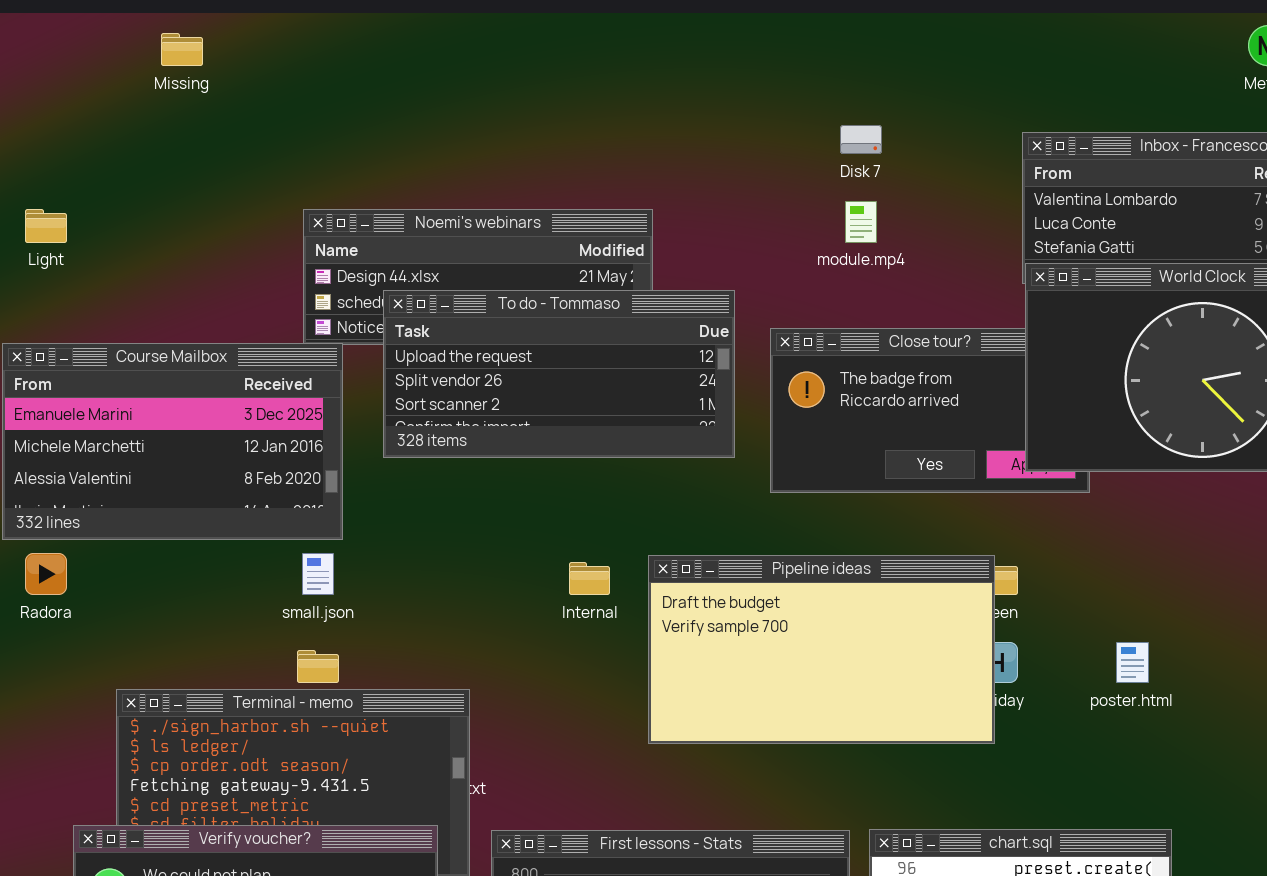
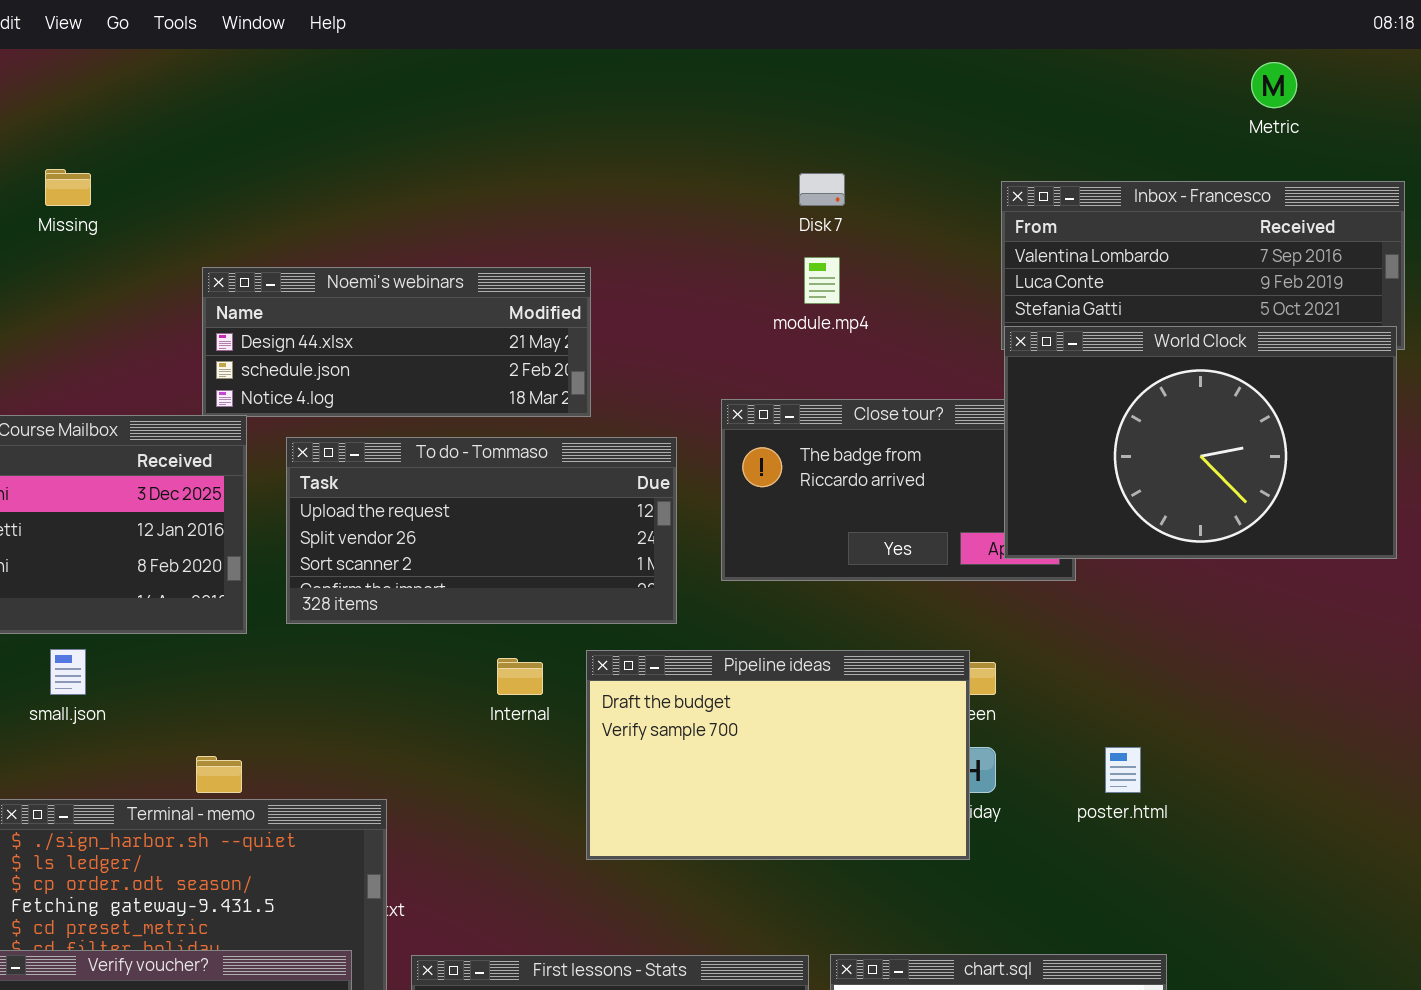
Missing: [161,33,203,66] -> [45,169,91,206], moved
To do - Tommaso: [383,290,735,458] -> [286,437,677,624], moved
small.json: [302,553,334,595] -> [50,649,86,695], moved

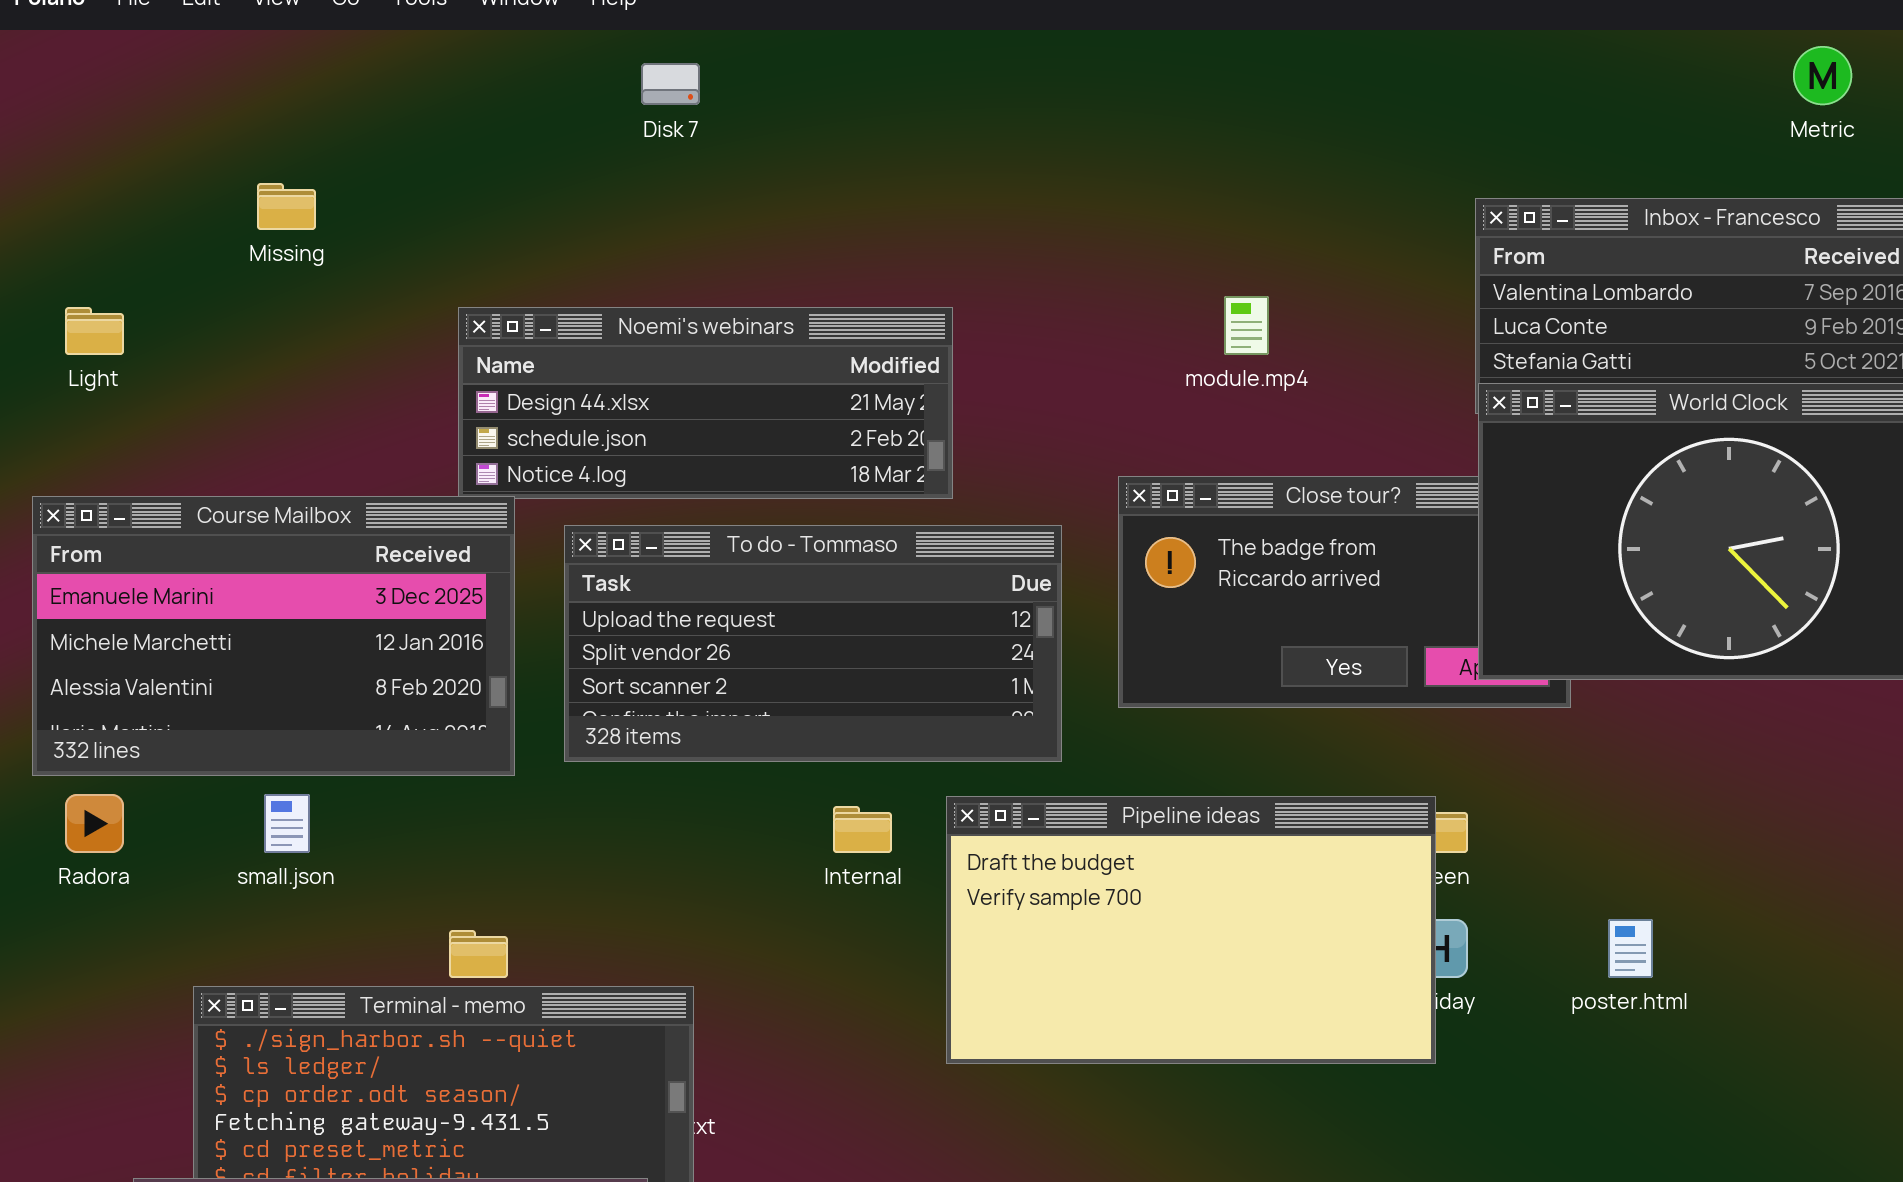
Disk 7: [799,173,845,206] -> [641,63,700,105], moved

